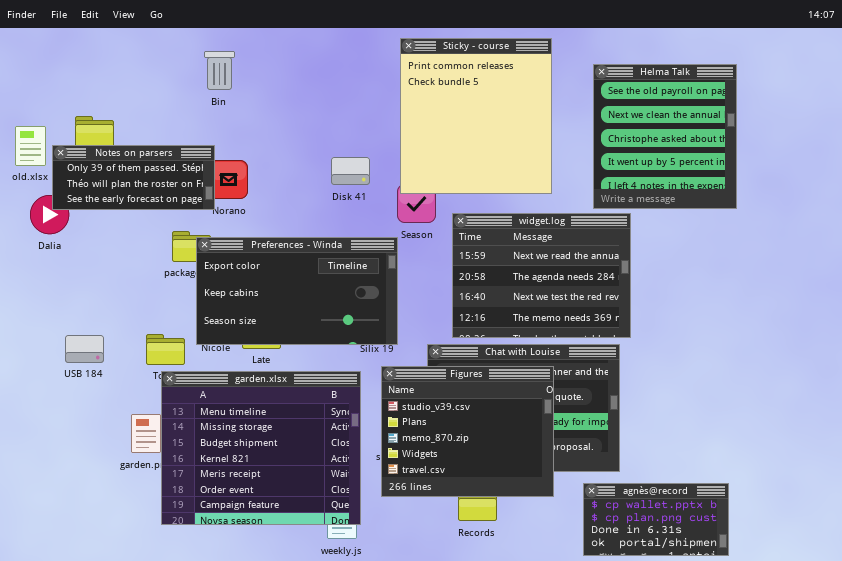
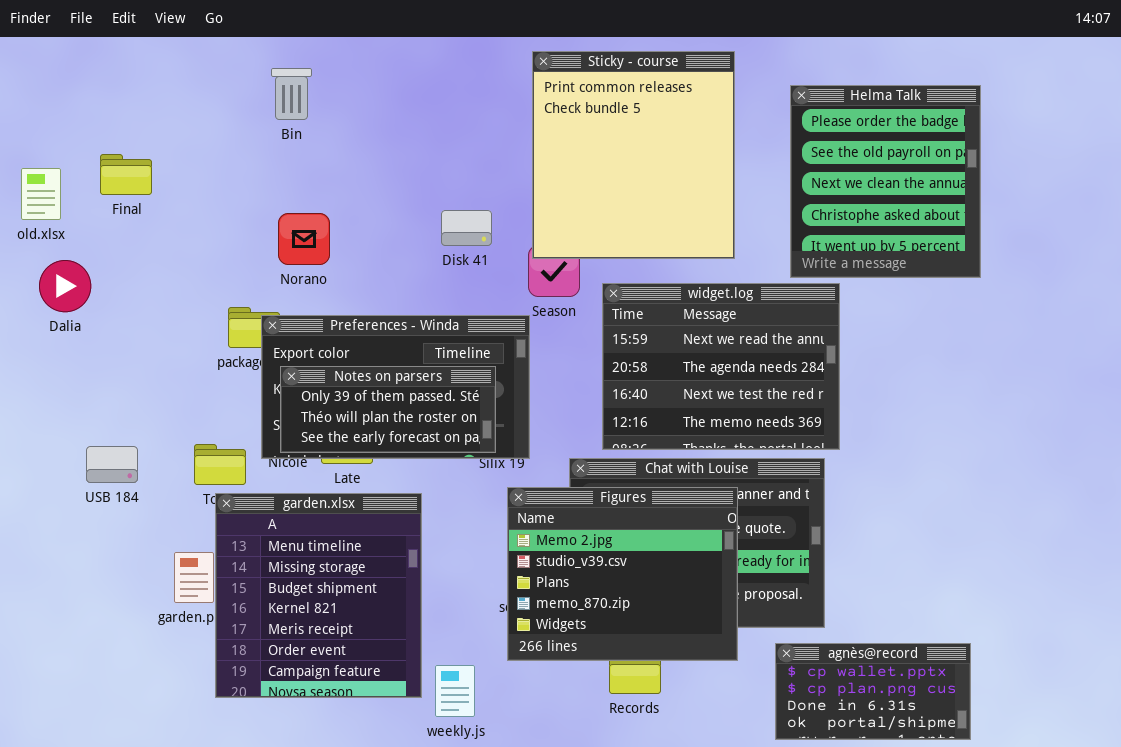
Helma Talk: [593,64,737,209] -> [790,85,981,278], scrolled up 1 row
Notes on parsers: [52,145,215,210] -> [280,366,496,453], moved
Figures: [381,366,554,497] -> [507,487,738,661], scrolled up 1 row
garden.xlsx: [161,371,361,525] -> [215,493,422,698], resized

